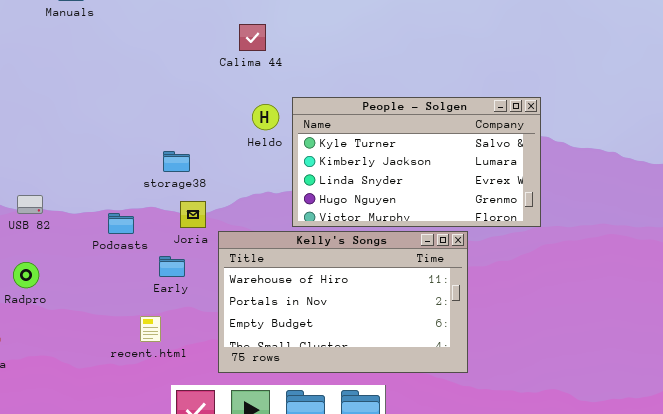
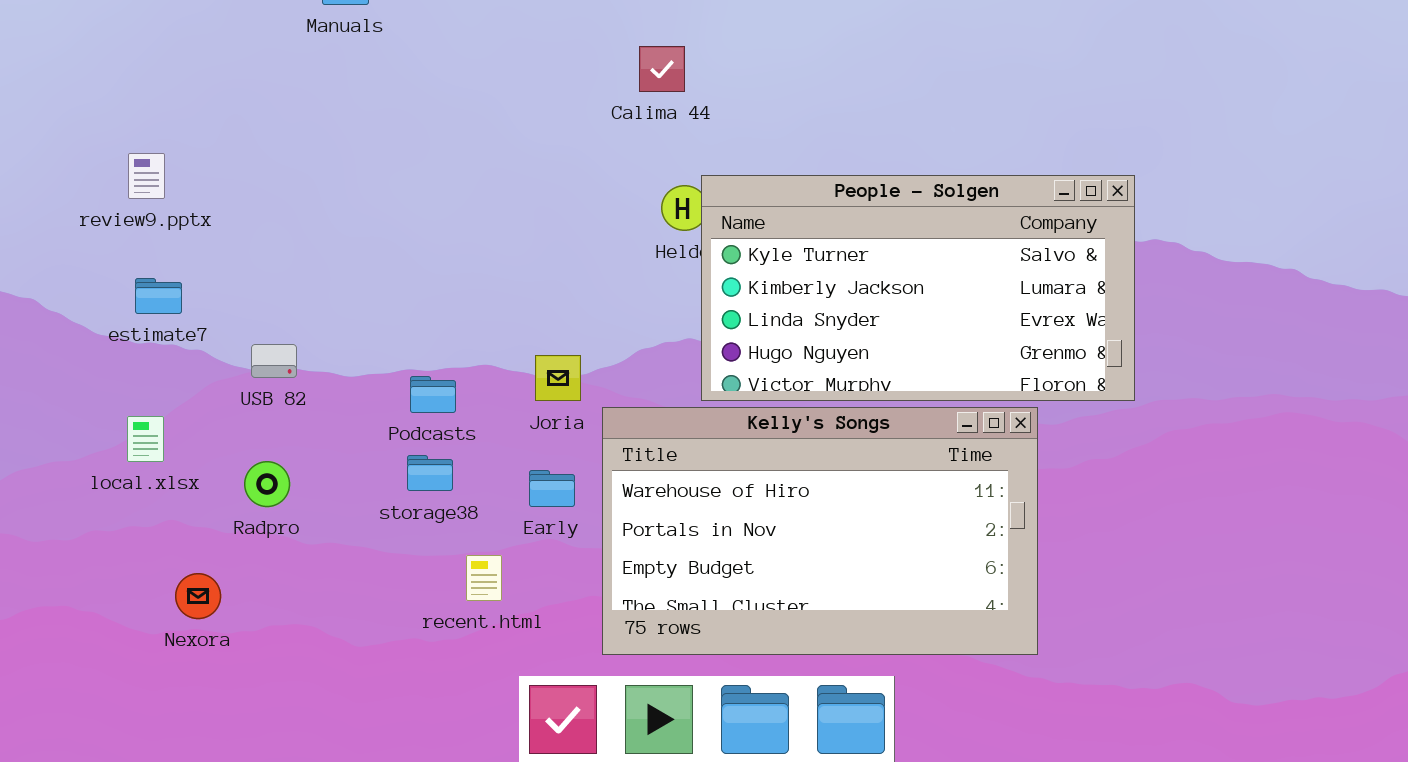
People - Solgen: [292,97,541,227] -> [701,175,1135,401], moved
storage38: [163,151,190,172] -> [407,455,453,491], moved
Early: [159,256,185,277] -> [529,470,575,507], moved

